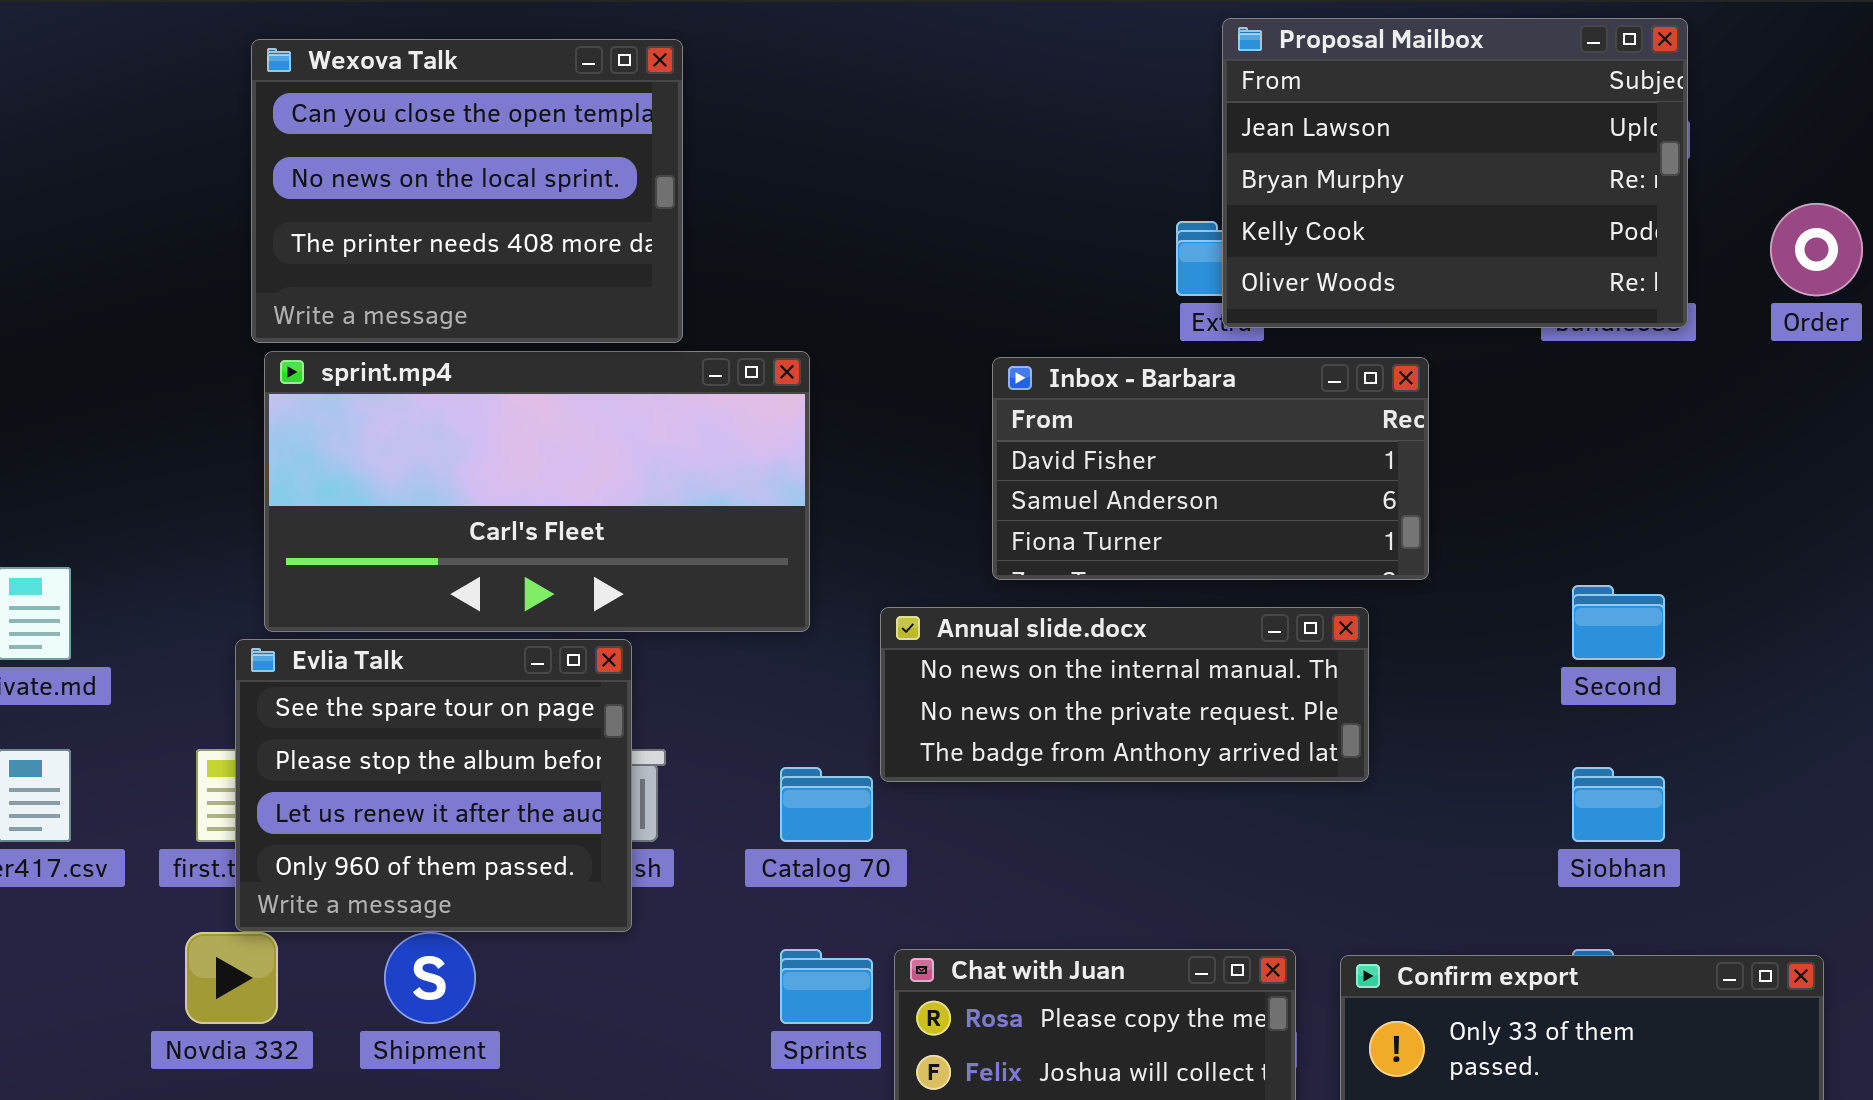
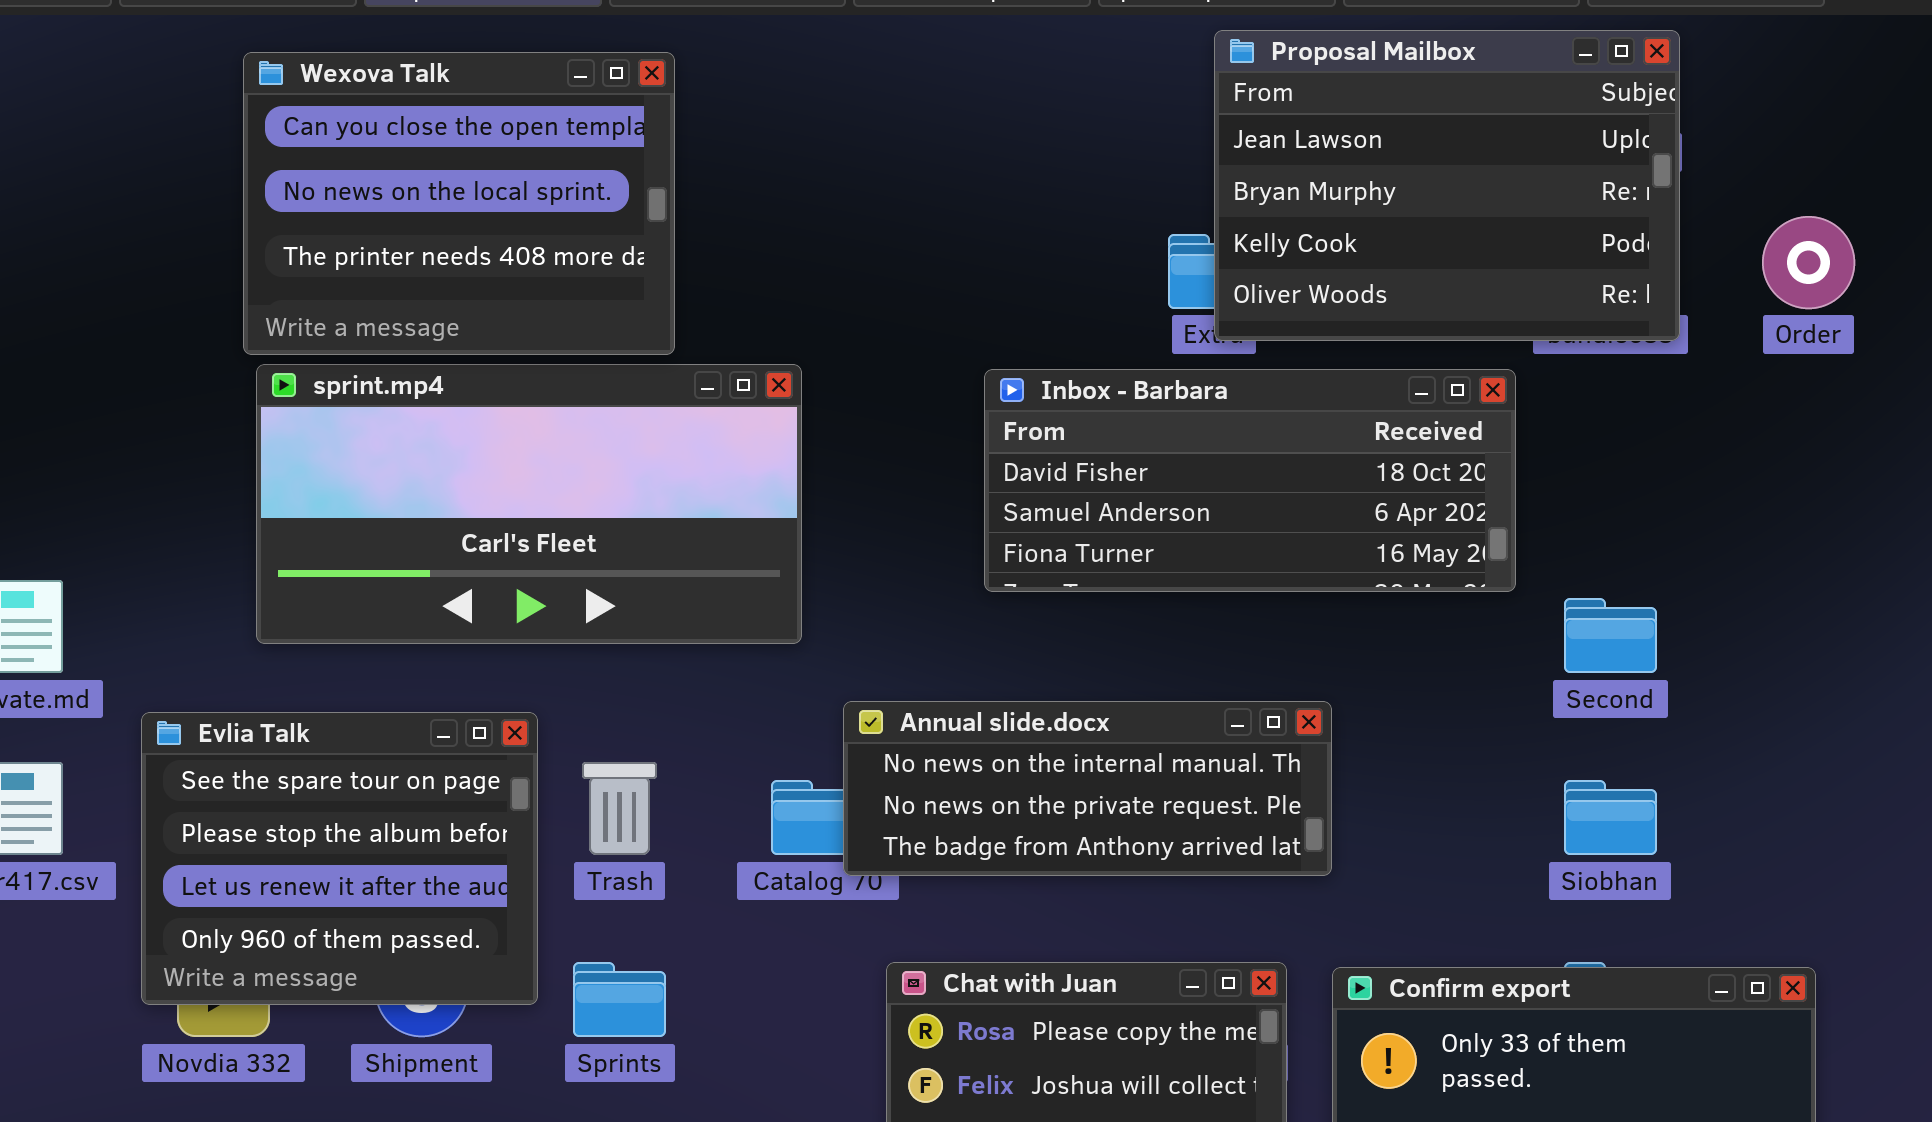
Inbox - Barbara: [992,357,1429,580] -> [984,369,1516,592], resized
Annual slide.docx: [880,607,1369,782] -> [843,701,1332,876], moved
Evlia Talk: [235,639,632,932] -> [141,712,538,1005], moved
Sprints: [780,949,873,1024] -> [573,962,666,1037], moved

